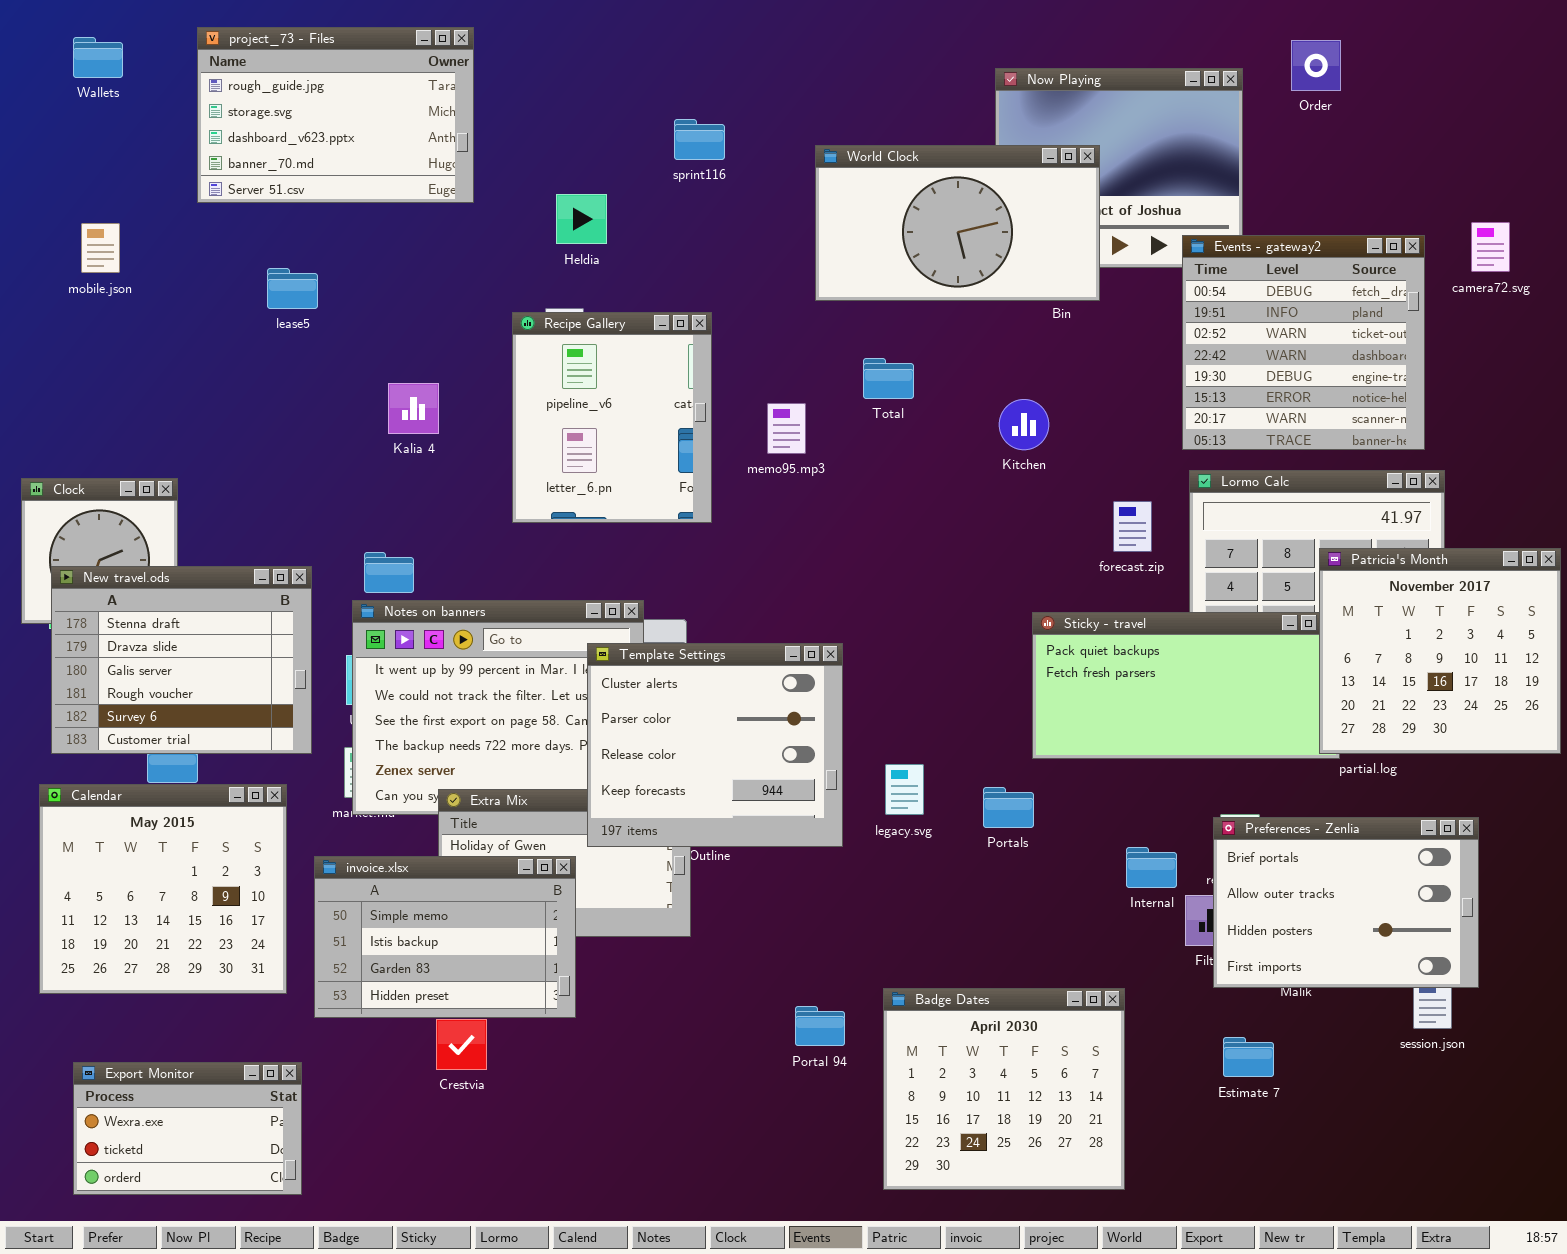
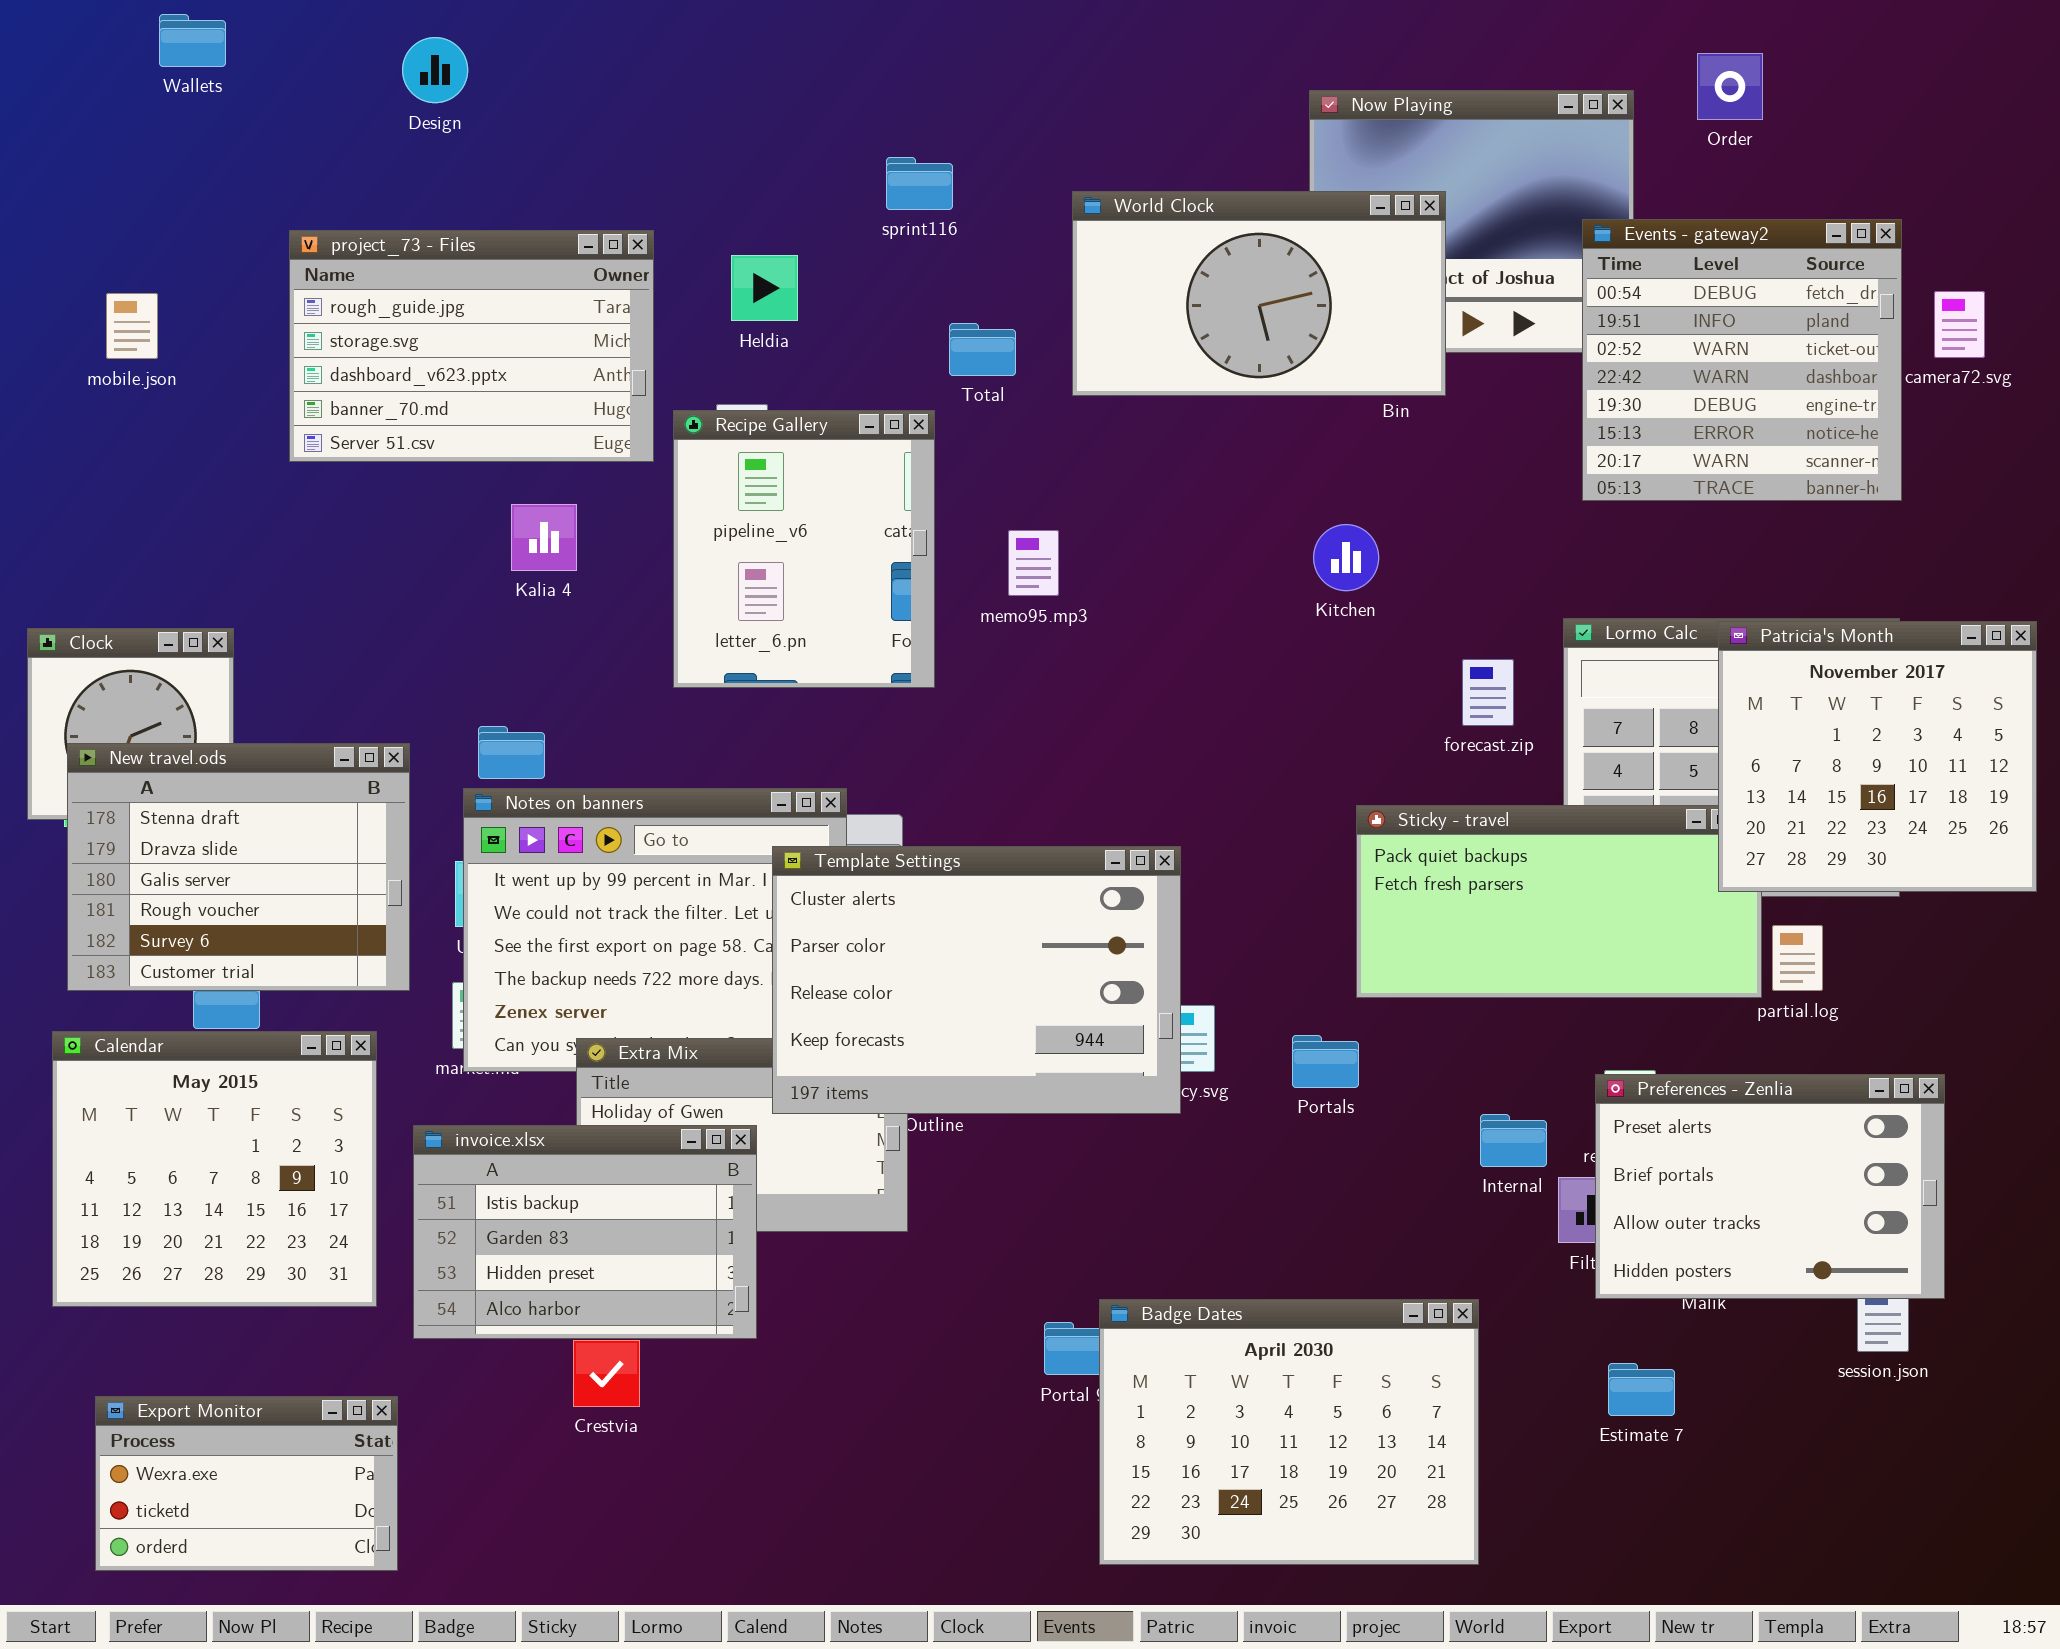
project_73 - Files: [197,27,474,203] -> [289,230,654,462], moved
Wallets: [73,37,123,78] -> [159,14,226,67], moved
Events - gateway2: [1182,235,1425,450] -> [1582,219,1902,501], moved
Total: [863,358,914,399] -> [949,323,1016,376], moved
Patricia's Month: [1319,548,1561,754] -> [1718,621,2037,892], moved
Template Settings: [587,643,843,847] -> [772,846,1181,1114], resized
Preferences - Zenlia: [1213,817,1479,988] -> [1595,1074,1945,1299], scrolled up 1 row
invoice.xlsx: [314,856,576,1018] -> [413,1125,757,1339], scrolled down 1 row
Badge Dates: [883,988,1125,1190] -> [1099,1299,1479,1565], resized

